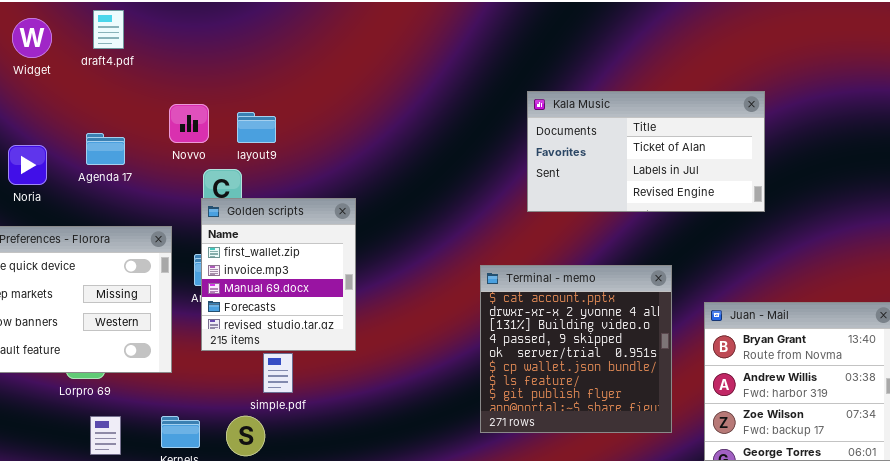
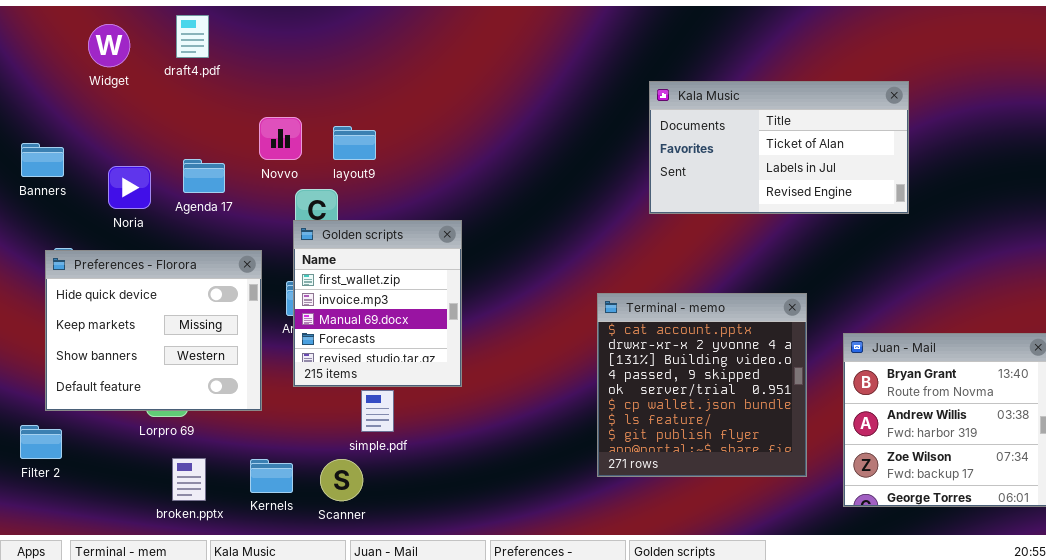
Kala Music: [527,91,765,212] -> [649,81,909,214], moved
Agenda 17: [86,133,125,165] -> [183,159,225,193], moved
Noria: [8,145,47,185] -> [108,166,151,209], moved

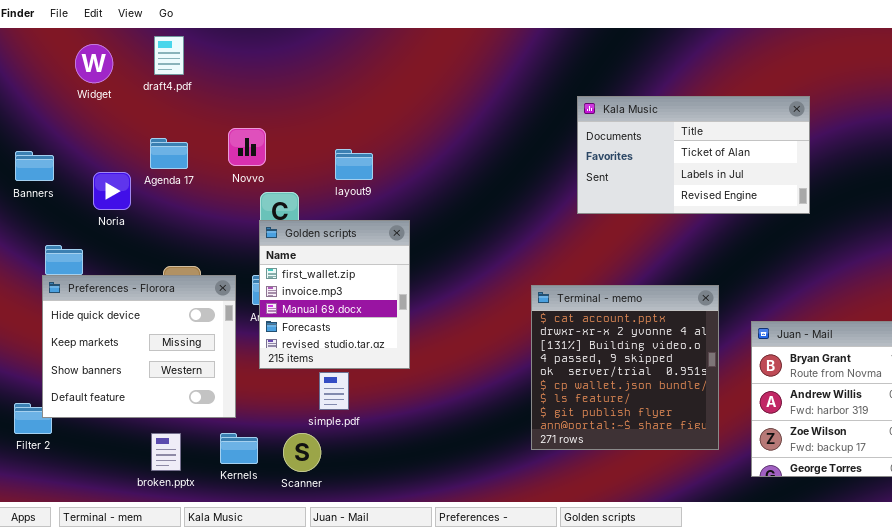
layout9: [333,126,376,160] -> [335,149,373,180], moved
Agenda 17: [183,159,225,193] -> [150,138,188,169], moved
Preferences - Florora: [45,250,262,411] -> [42,275,236,418], moved

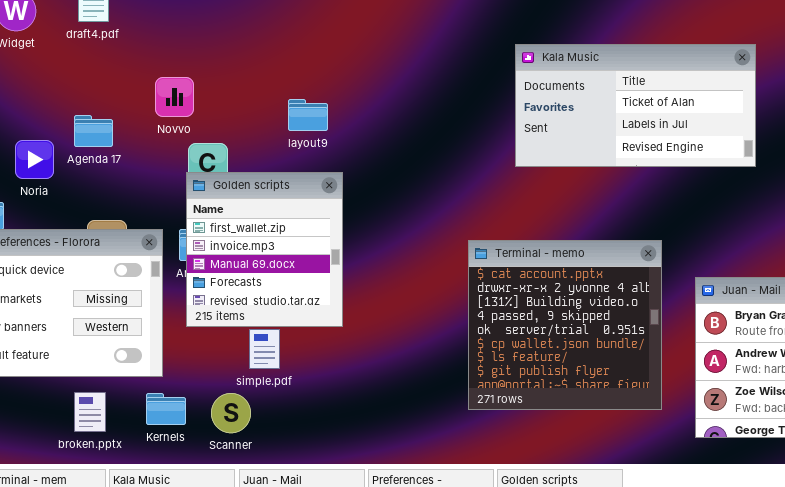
Agenda 17: [150,138,188,169] -> [74,115,113,147], moved
layout9: [335,149,373,180] -> [288,99,328,131], moved
Noria: [93,172,131,210] -> [15,140,54,179], moved

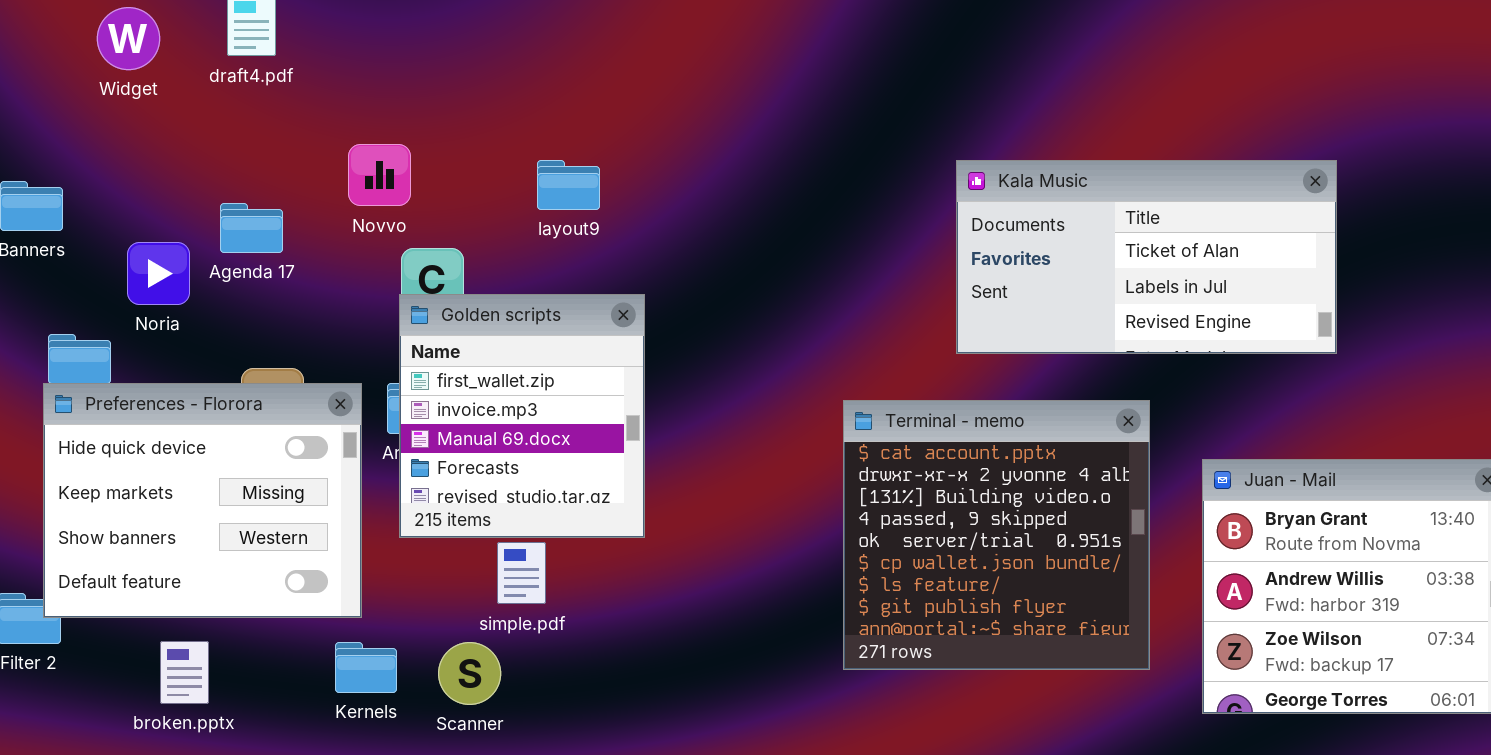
Kala Music: [515,44,756,167] -> [956,160,1337,354], moved
layout9: [288,99,328,131] -> [537,160,600,210], moved
broken.pptx: [74,392,106,432] -> [160,641,209,704], moved

